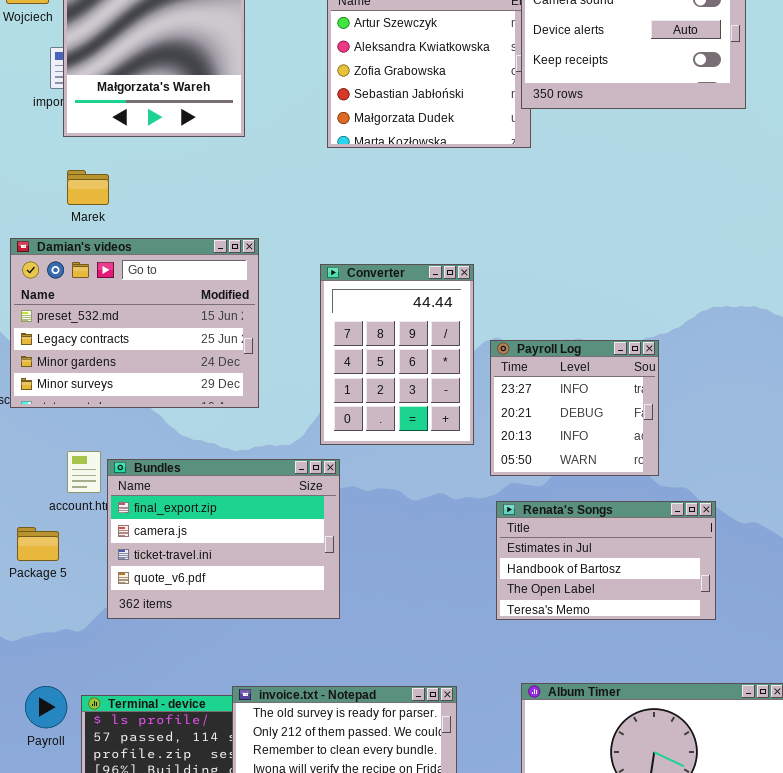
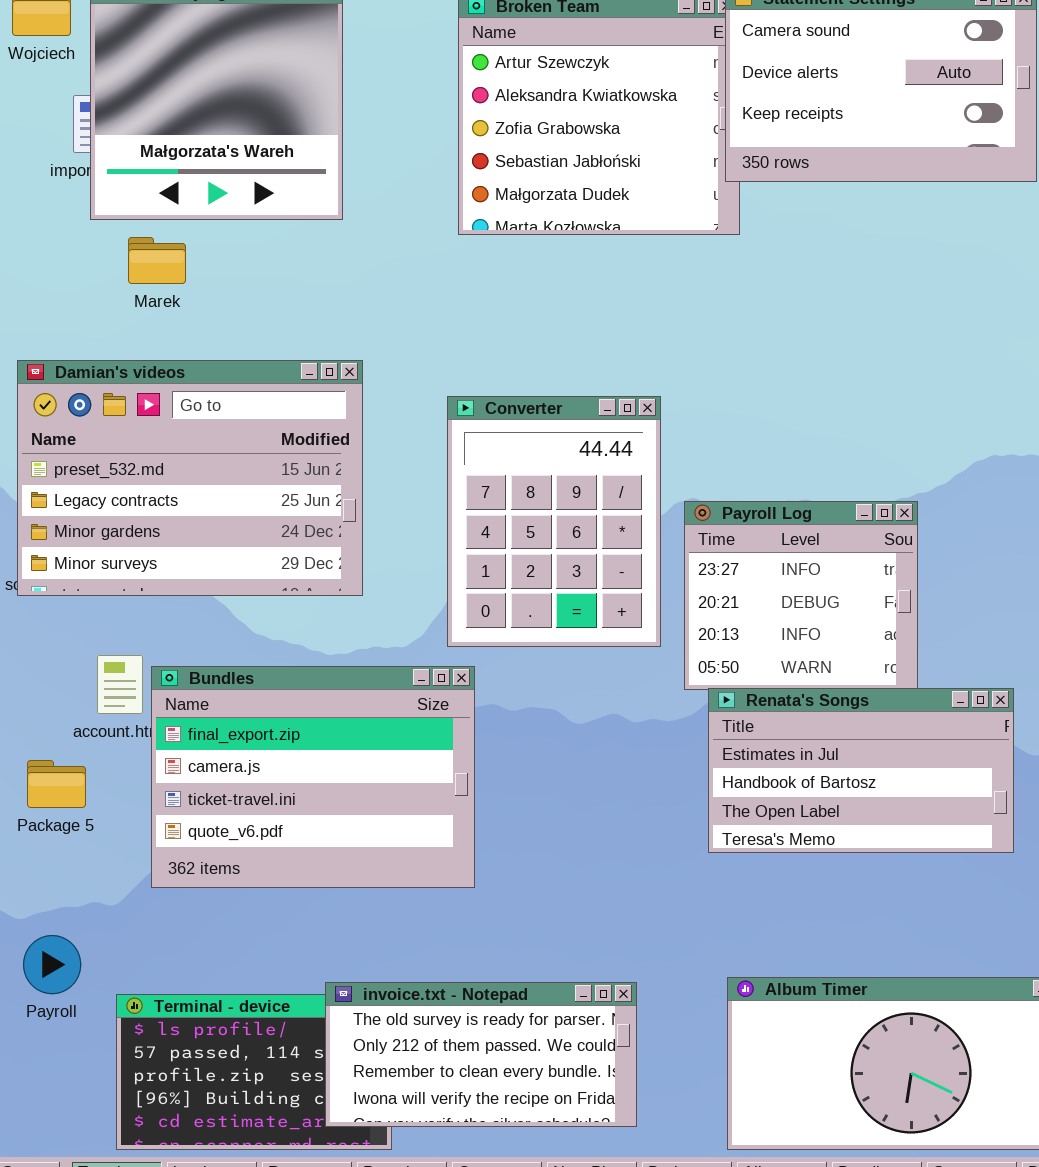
Marek: [67,170,109,205] -> [128,237,186,284], moved
Renata's Songs: [496,501,716,620] -> [708,688,1014,853], moved
Payroll: [25,686,67,728] -> [23,935,81,994], moved

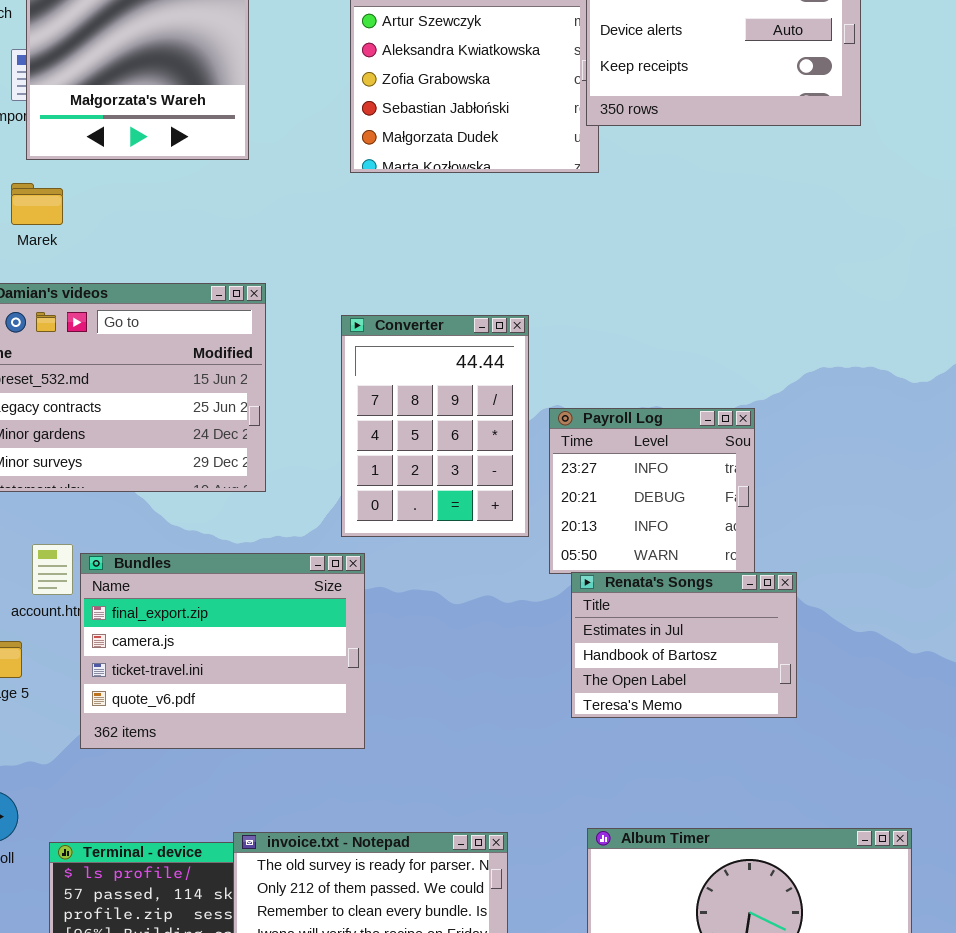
Marek: [128,237,186,284] -> [11,183,63,225], moved
Renata's Songs: [708,688,1014,853] -> [571,572,797,718], resized

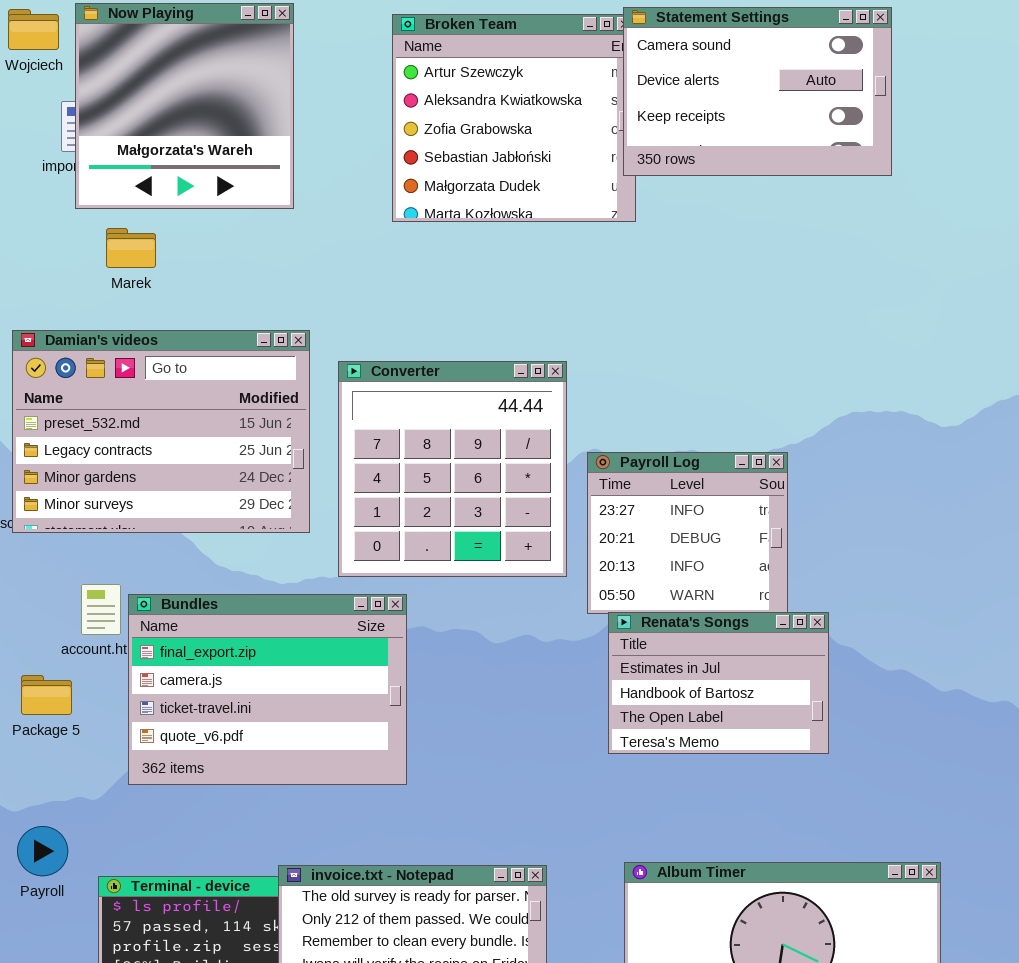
Marek: [11,183,63,225] -> [106,228,156,268], moved
Converter: [341,315,529,537] -> [338,361,567,577], resized

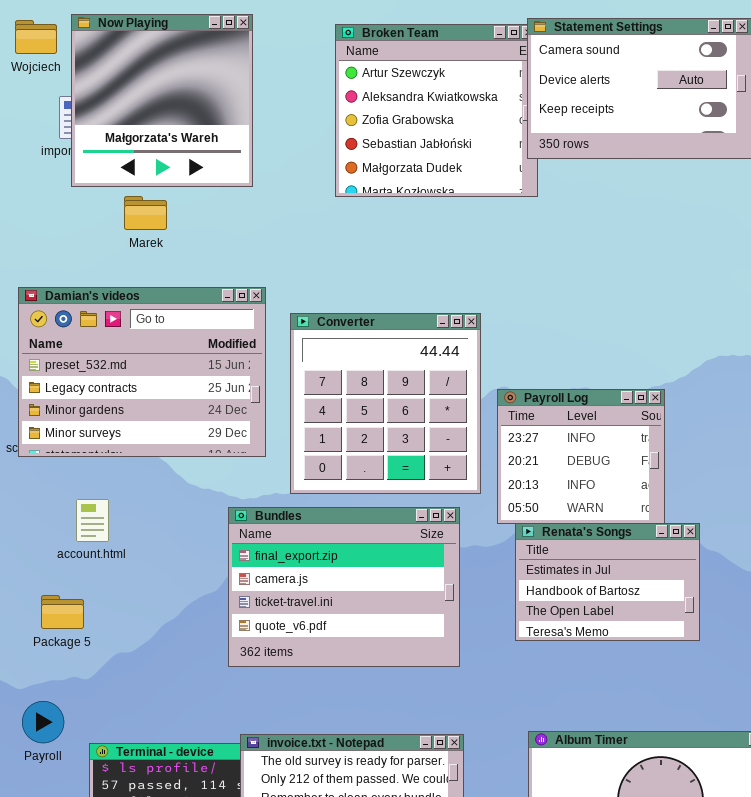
Marek: [106,228,156,268] -> [124,196,167,230], moved
Bundles: [128,594,407,785] -> [228,507,460,667], moved
Package 5: [21,675,72,715] -> [41,595,84,629], moved

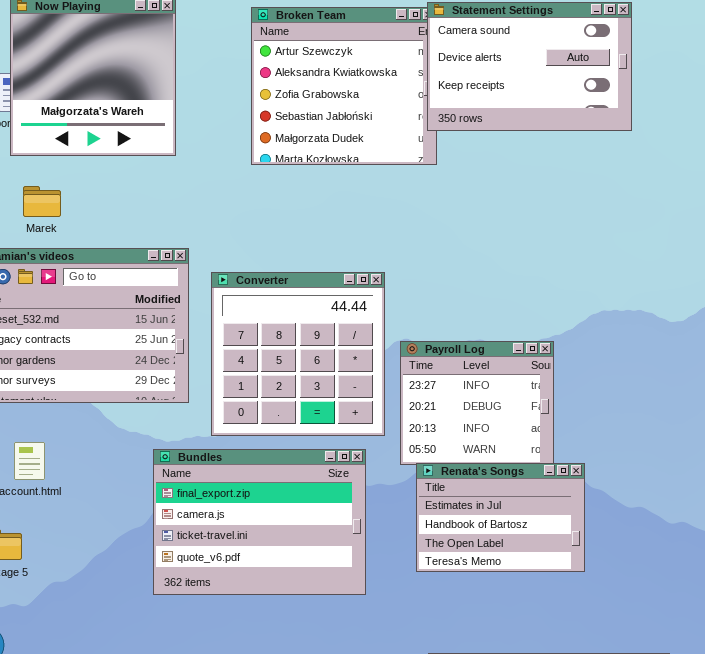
Marek: [124,196,167,230] -> [23,186,61,217], moved

